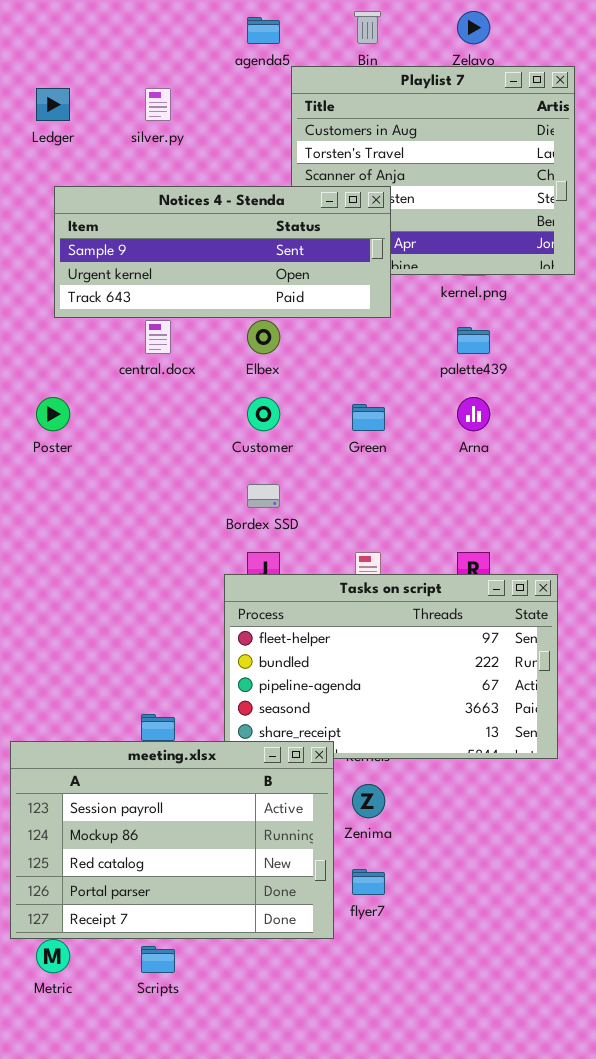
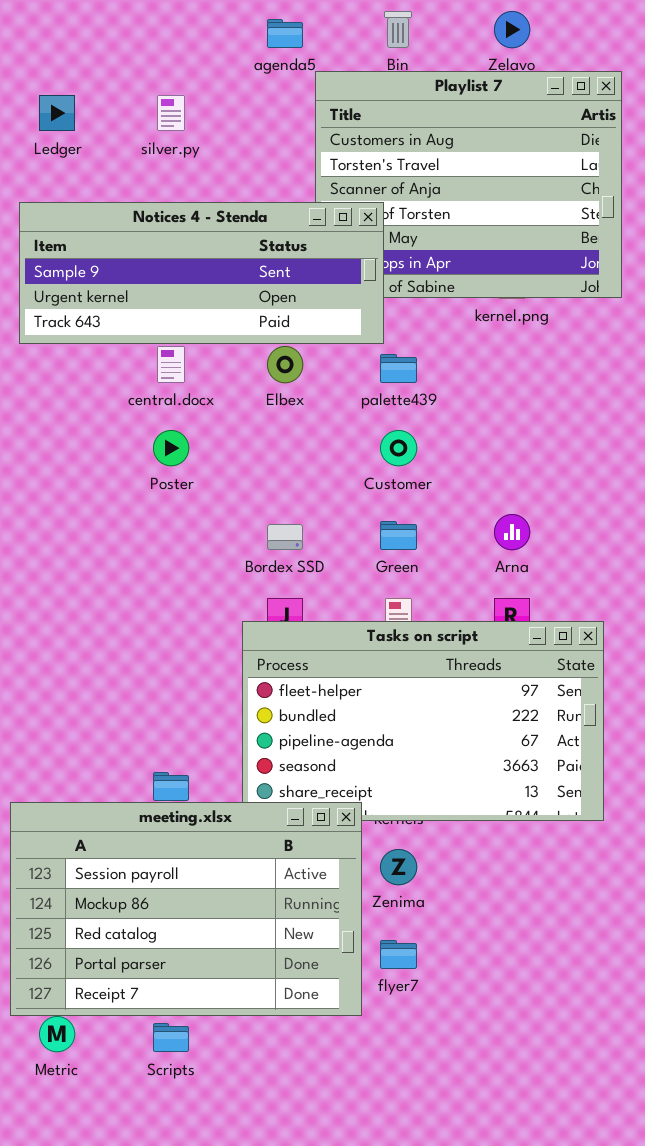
Notices 4 - Stenda: [54,186,391,318] -> [19,202,384,344], moved
palette439: [457,327,490,354] -> [380,354,417,383], moved
Poster: [36,397,70,431] -> [153,430,189,466], moved
Customer: [247,397,280,431] -> [380,430,417,466], moved
Arna: [457,397,490,431] -> [494,514,530,550], moved
Green: [352,404,385,431] -> [380,521,417,550], moved

